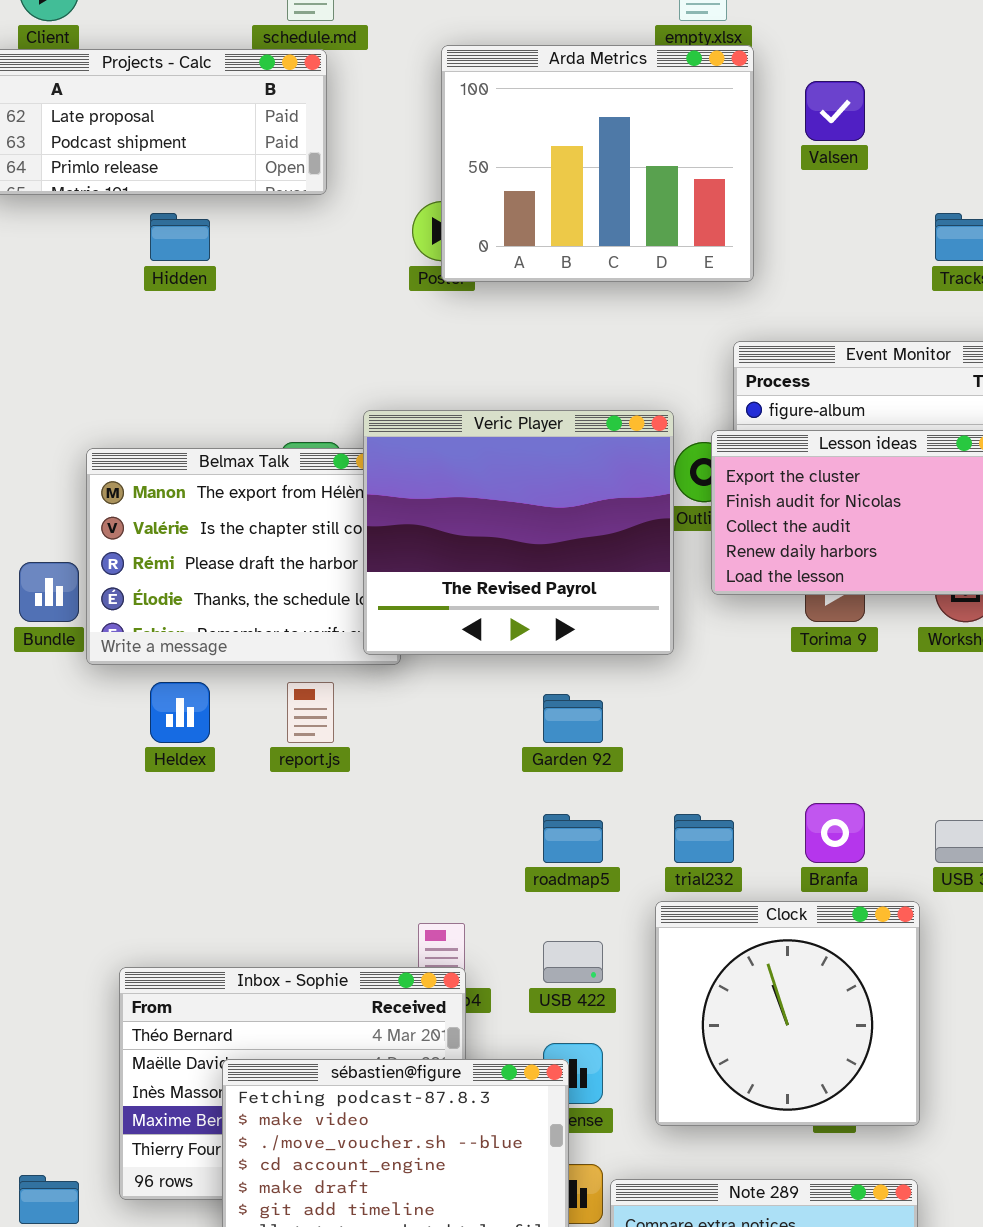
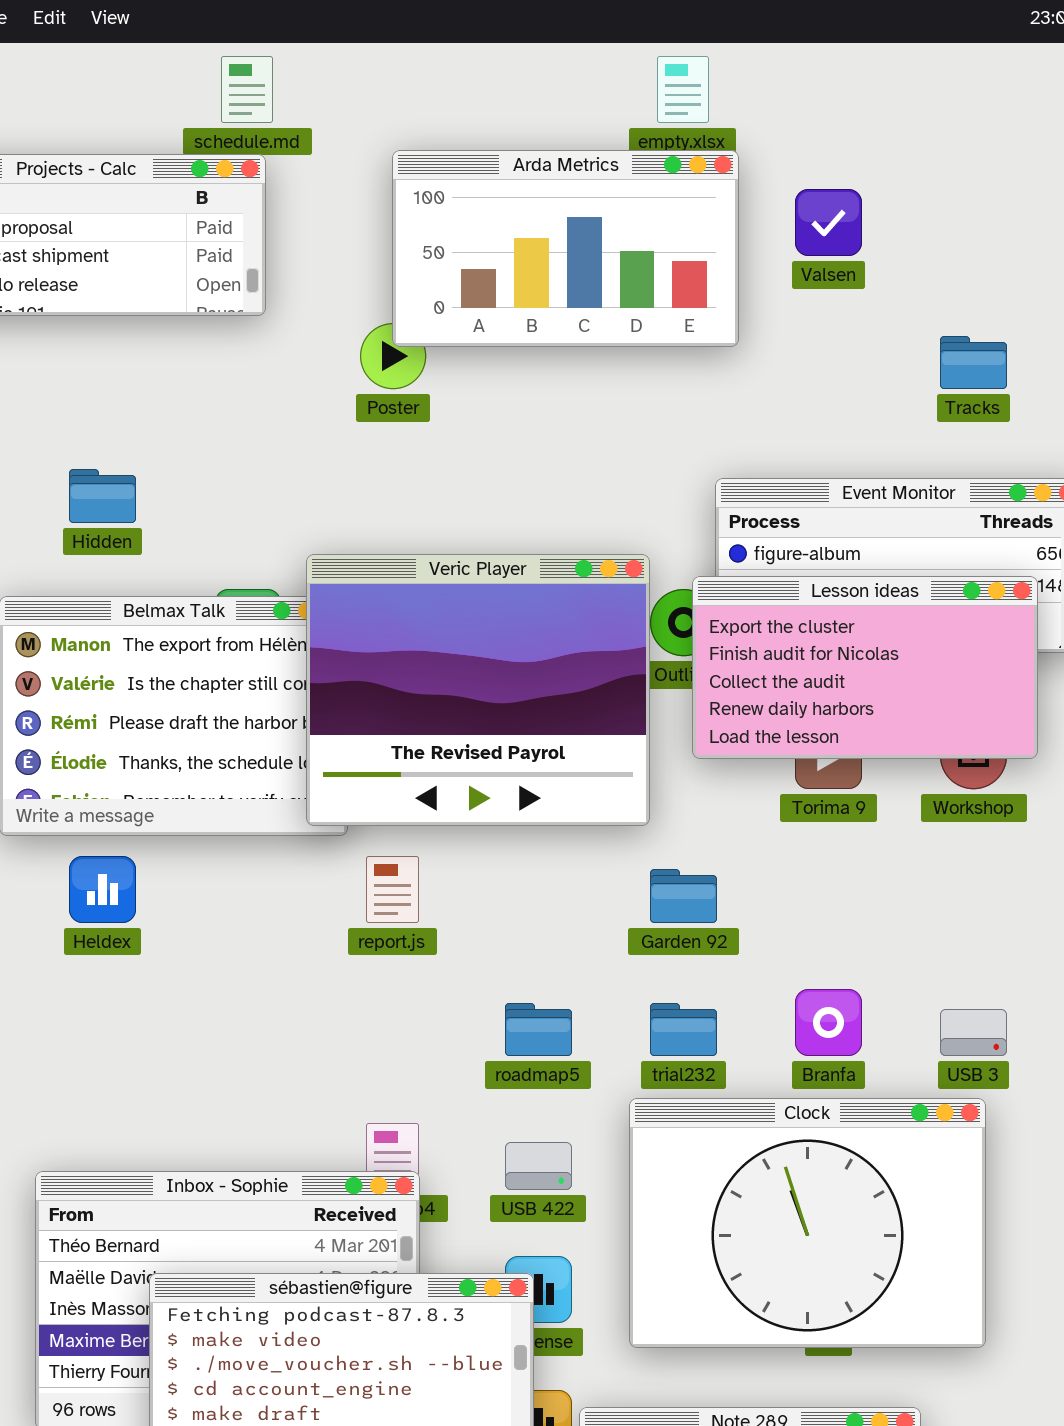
Arda Metrics: [441,45,754,282] -> [392,150,739,347], resized
Hidden: [150,213,210,261] -> [69,469,136,523], moved
report.js: [287,682,334,743] -> [366,856,419,923], moved
Garden 92: [543,694,603,743] -> [650,869,717,923], moved
Clock: [655,901,920,1126] -> [629,1098,986,1348], resized

